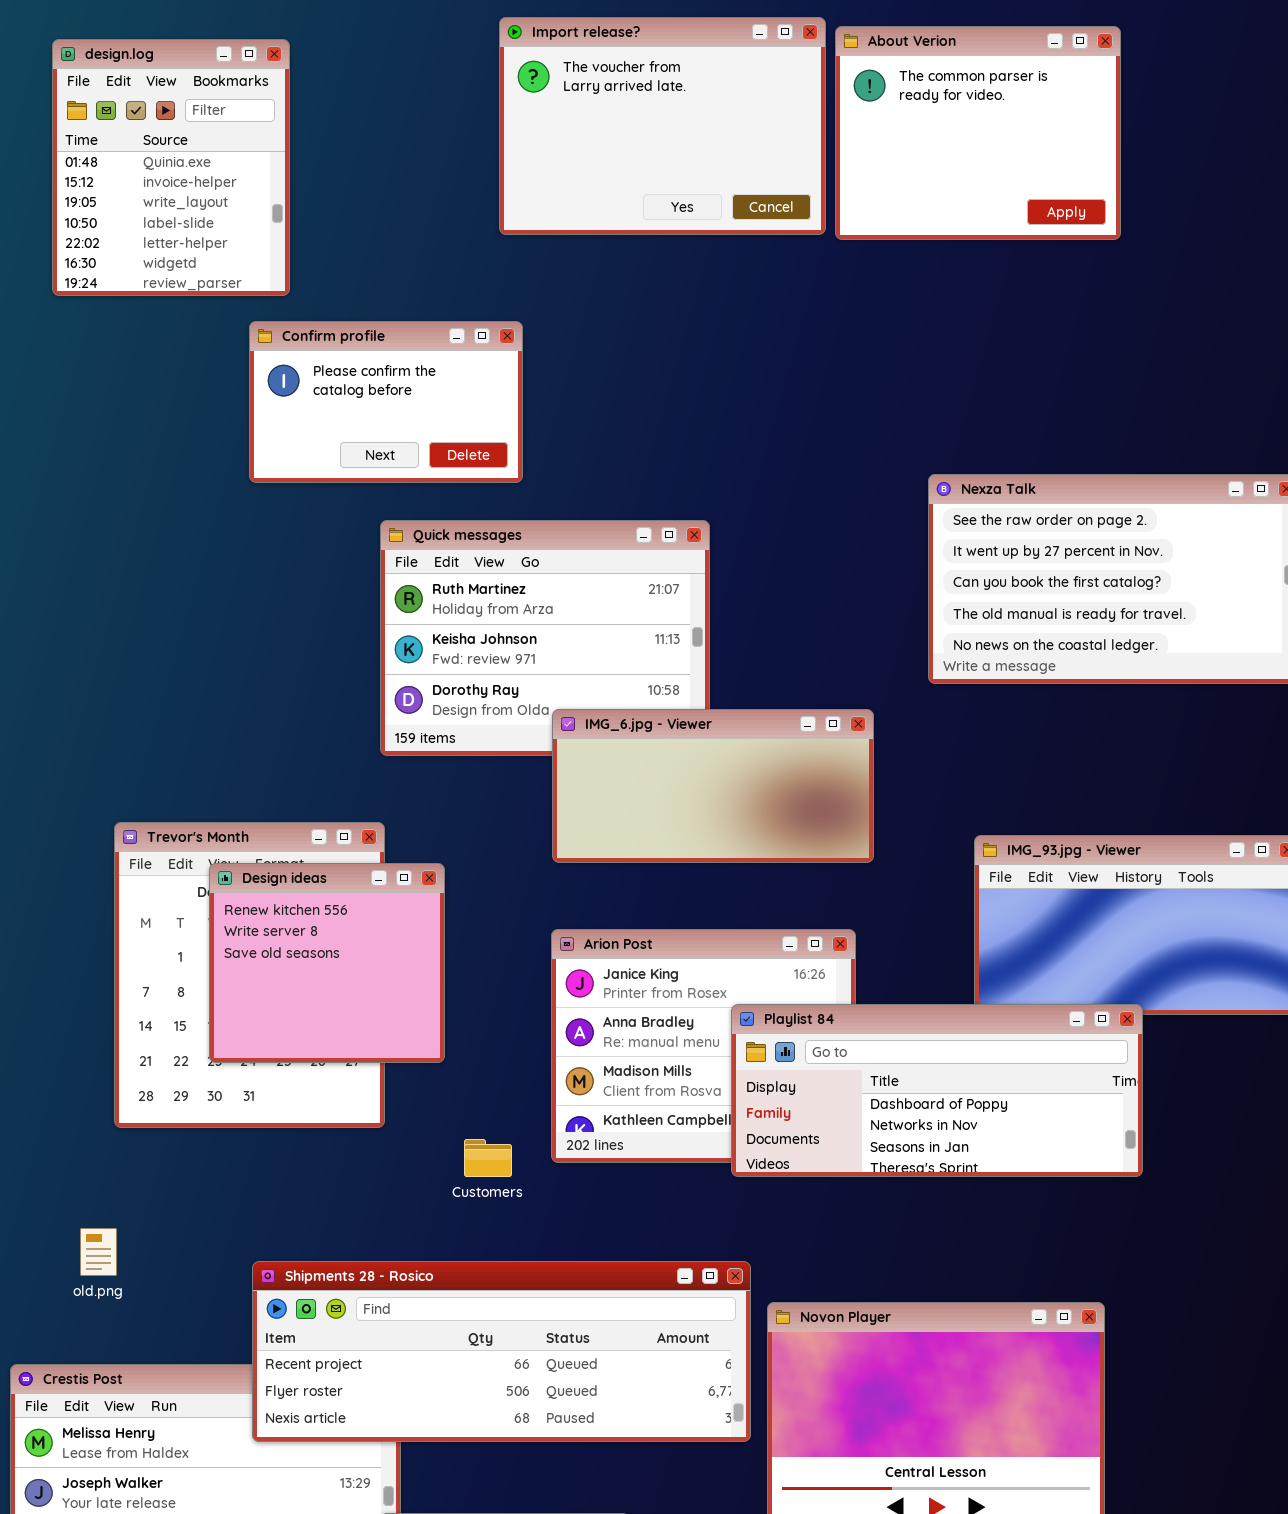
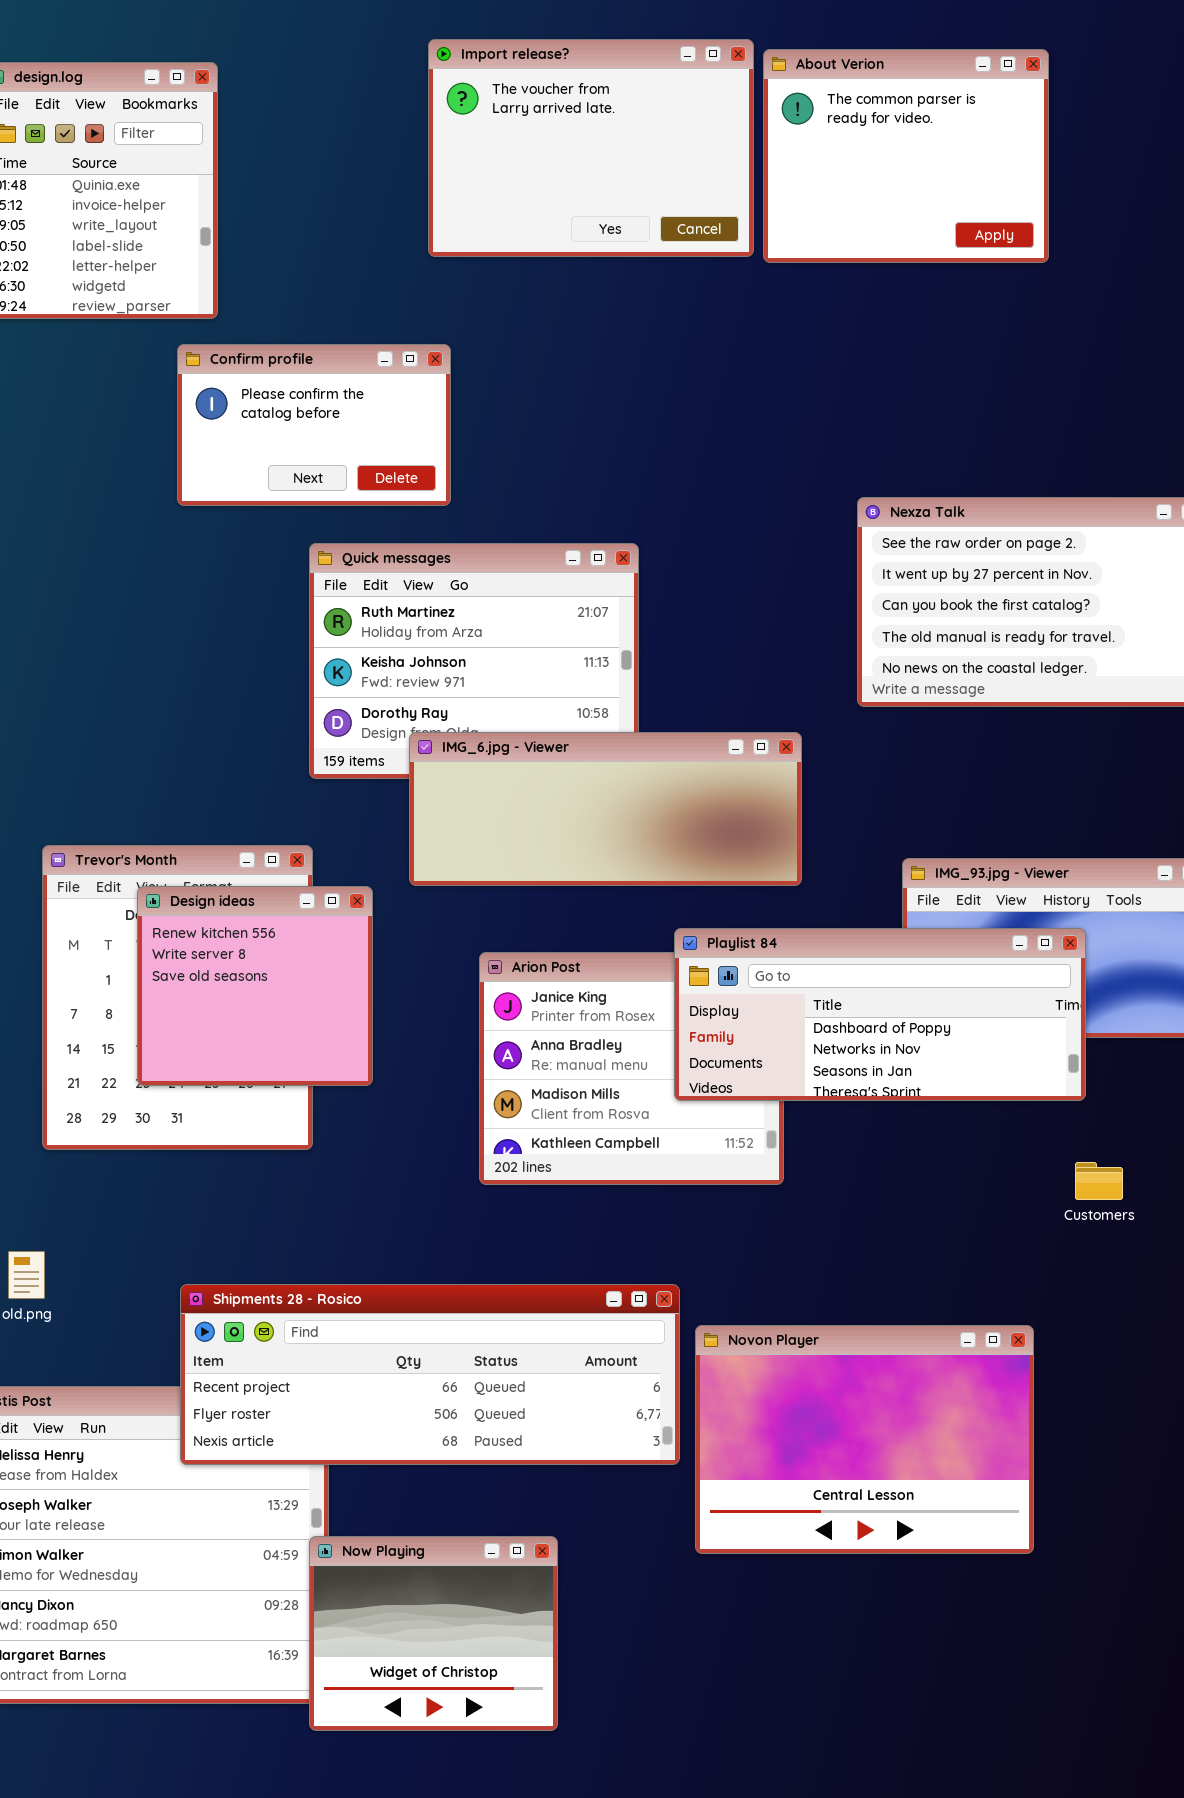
IMG_6.jpg - Viewer: [552,709,874,863] -> [409,732,802,886], resized
Playlist 84: [731,1004,1143,1177] -> [674,928,1086,1101], moved
Customers: [464,1139,512,1177] -> [1075,1162,1123,1200], moved

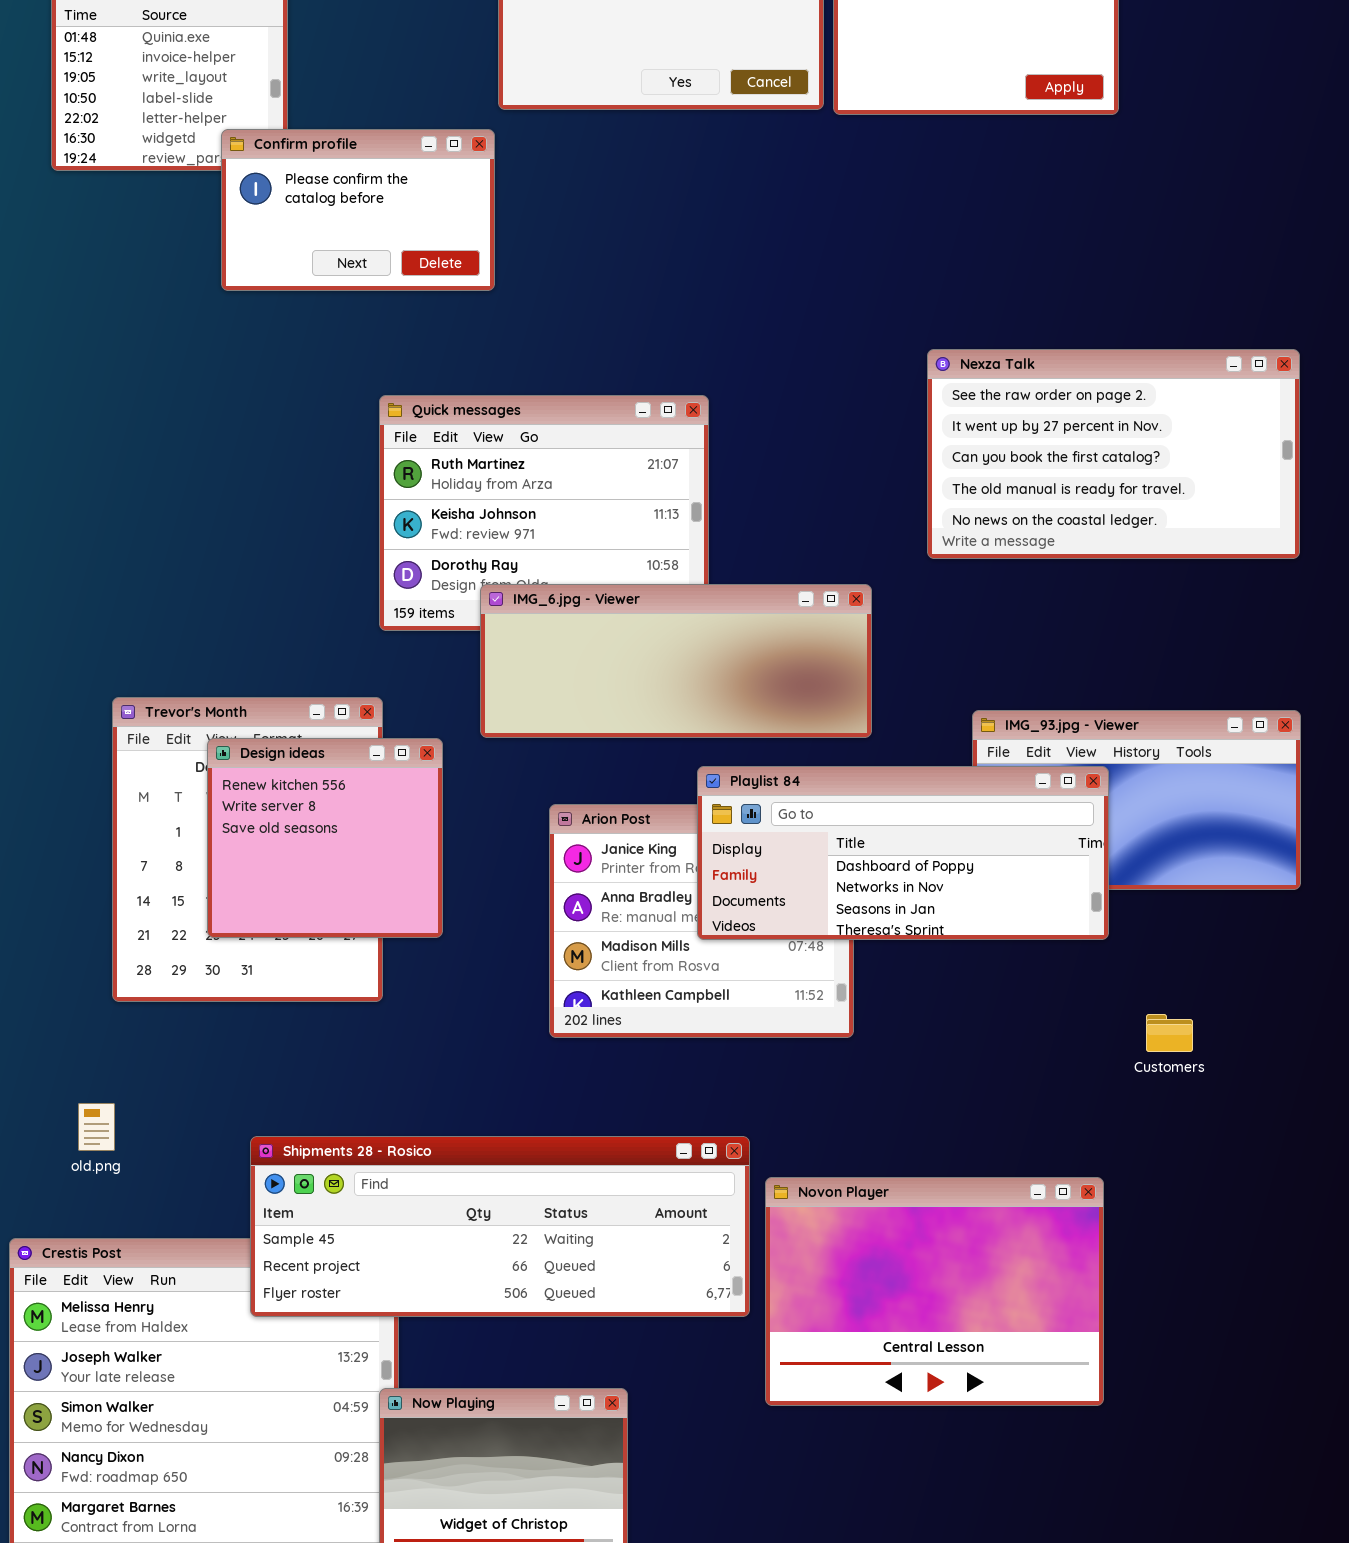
Confirm profile: [177,344,451,506] -> [221,129,495,291], moved
Playlist 84: [674,928,1086,1101] -> [697,766,1109,940], moved
Shipments 28 - Rosico: [180,1284,680,1465] -> [250,1136,750,1317], scrolled up 1 row

